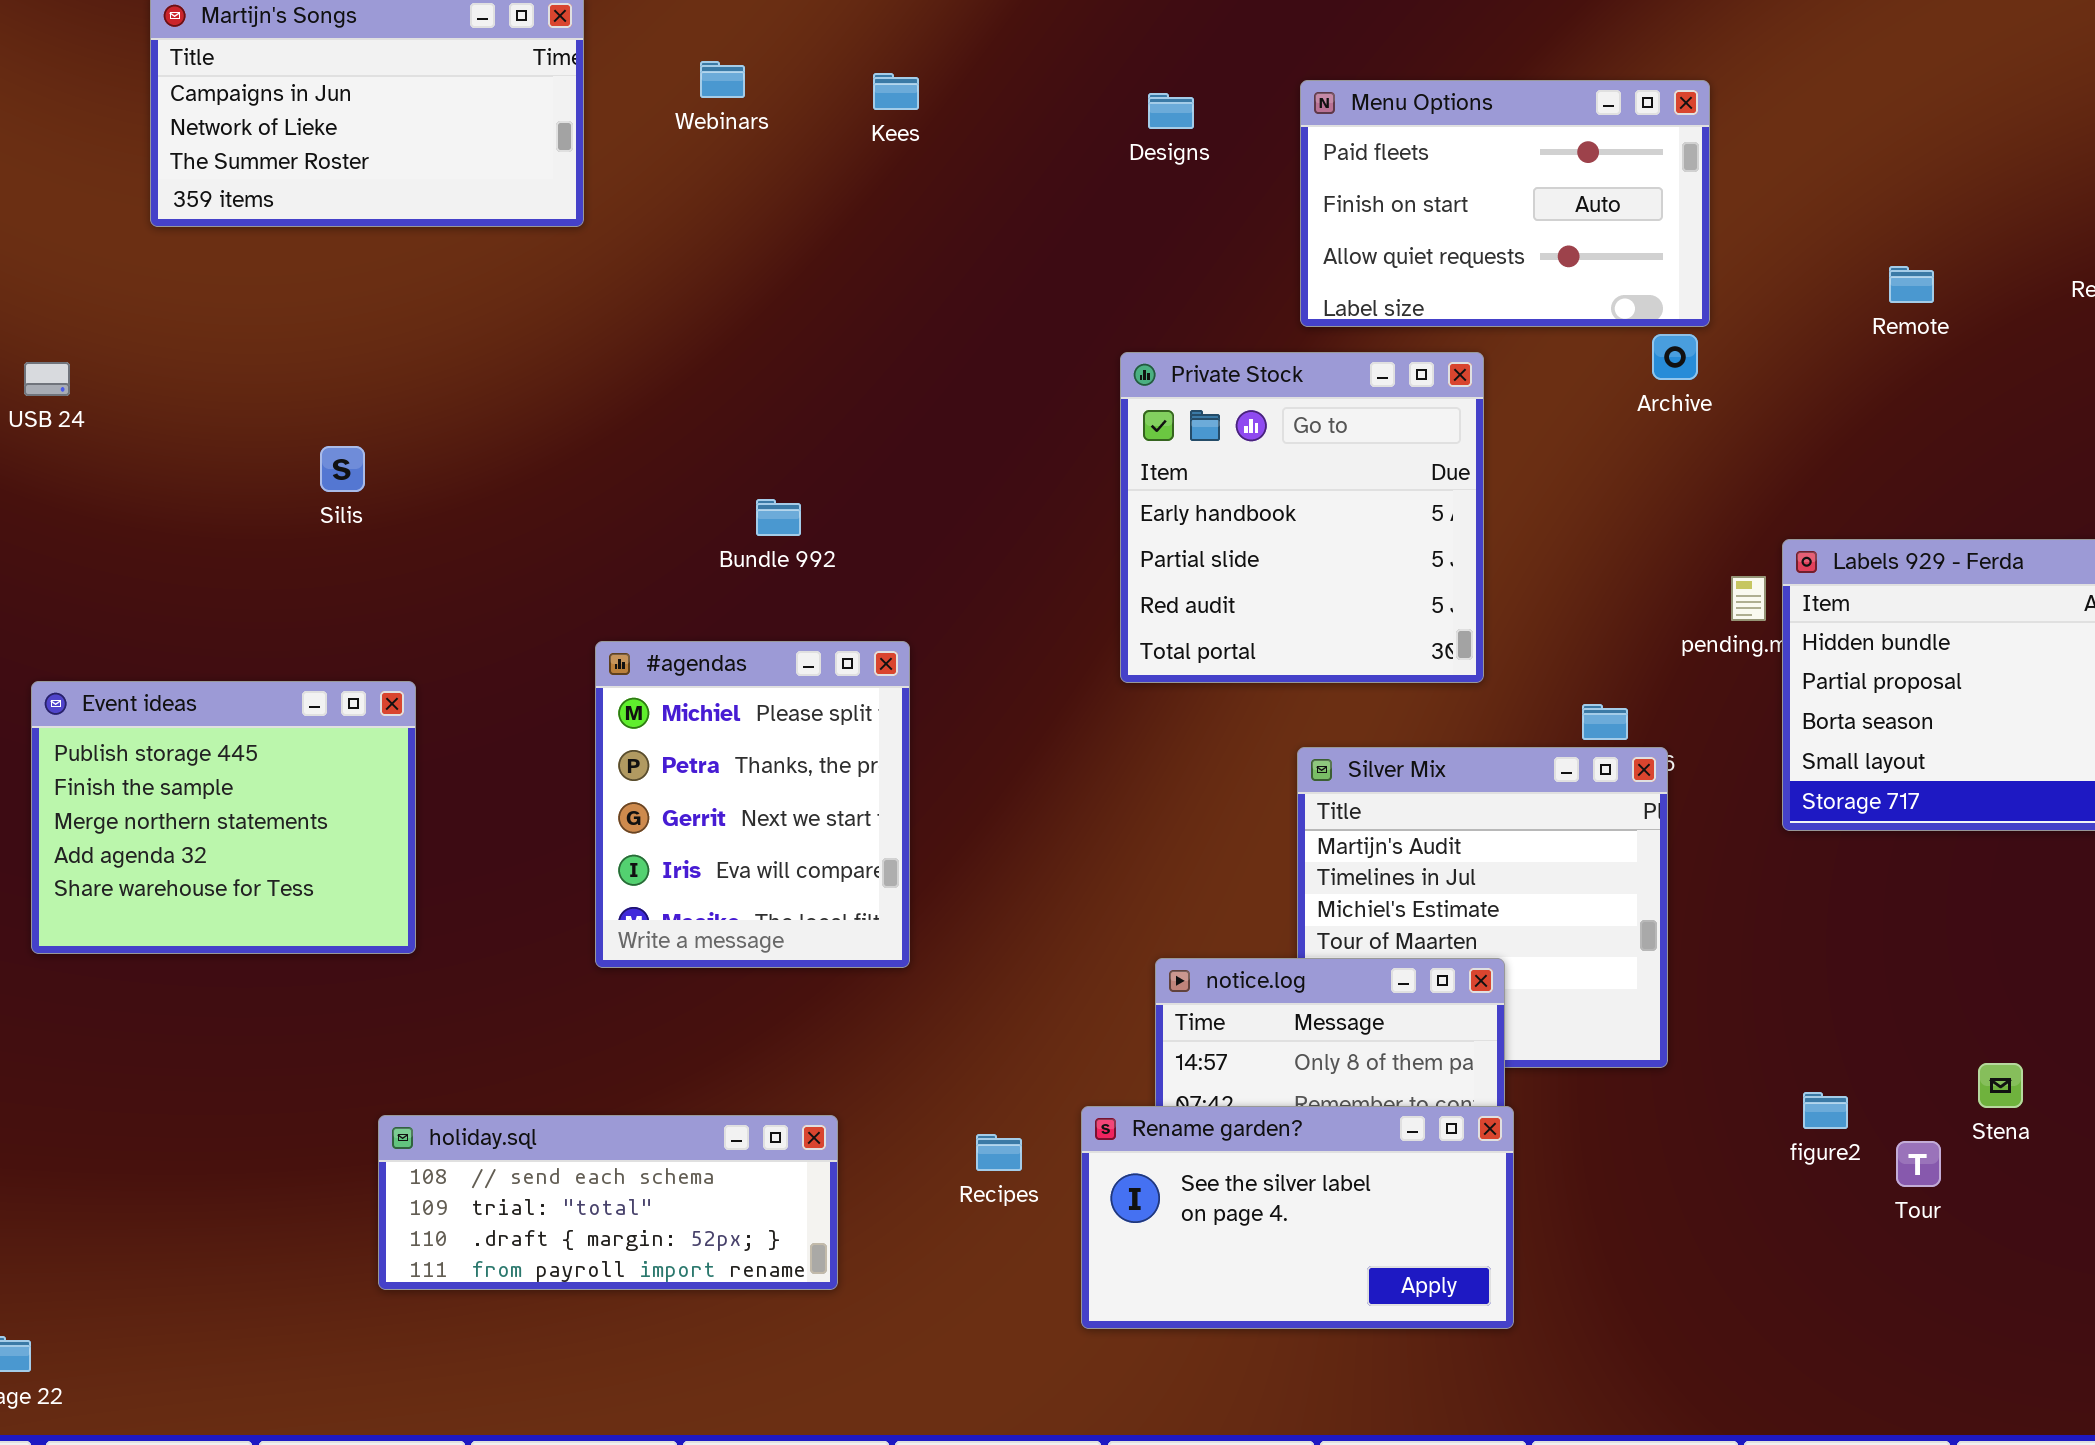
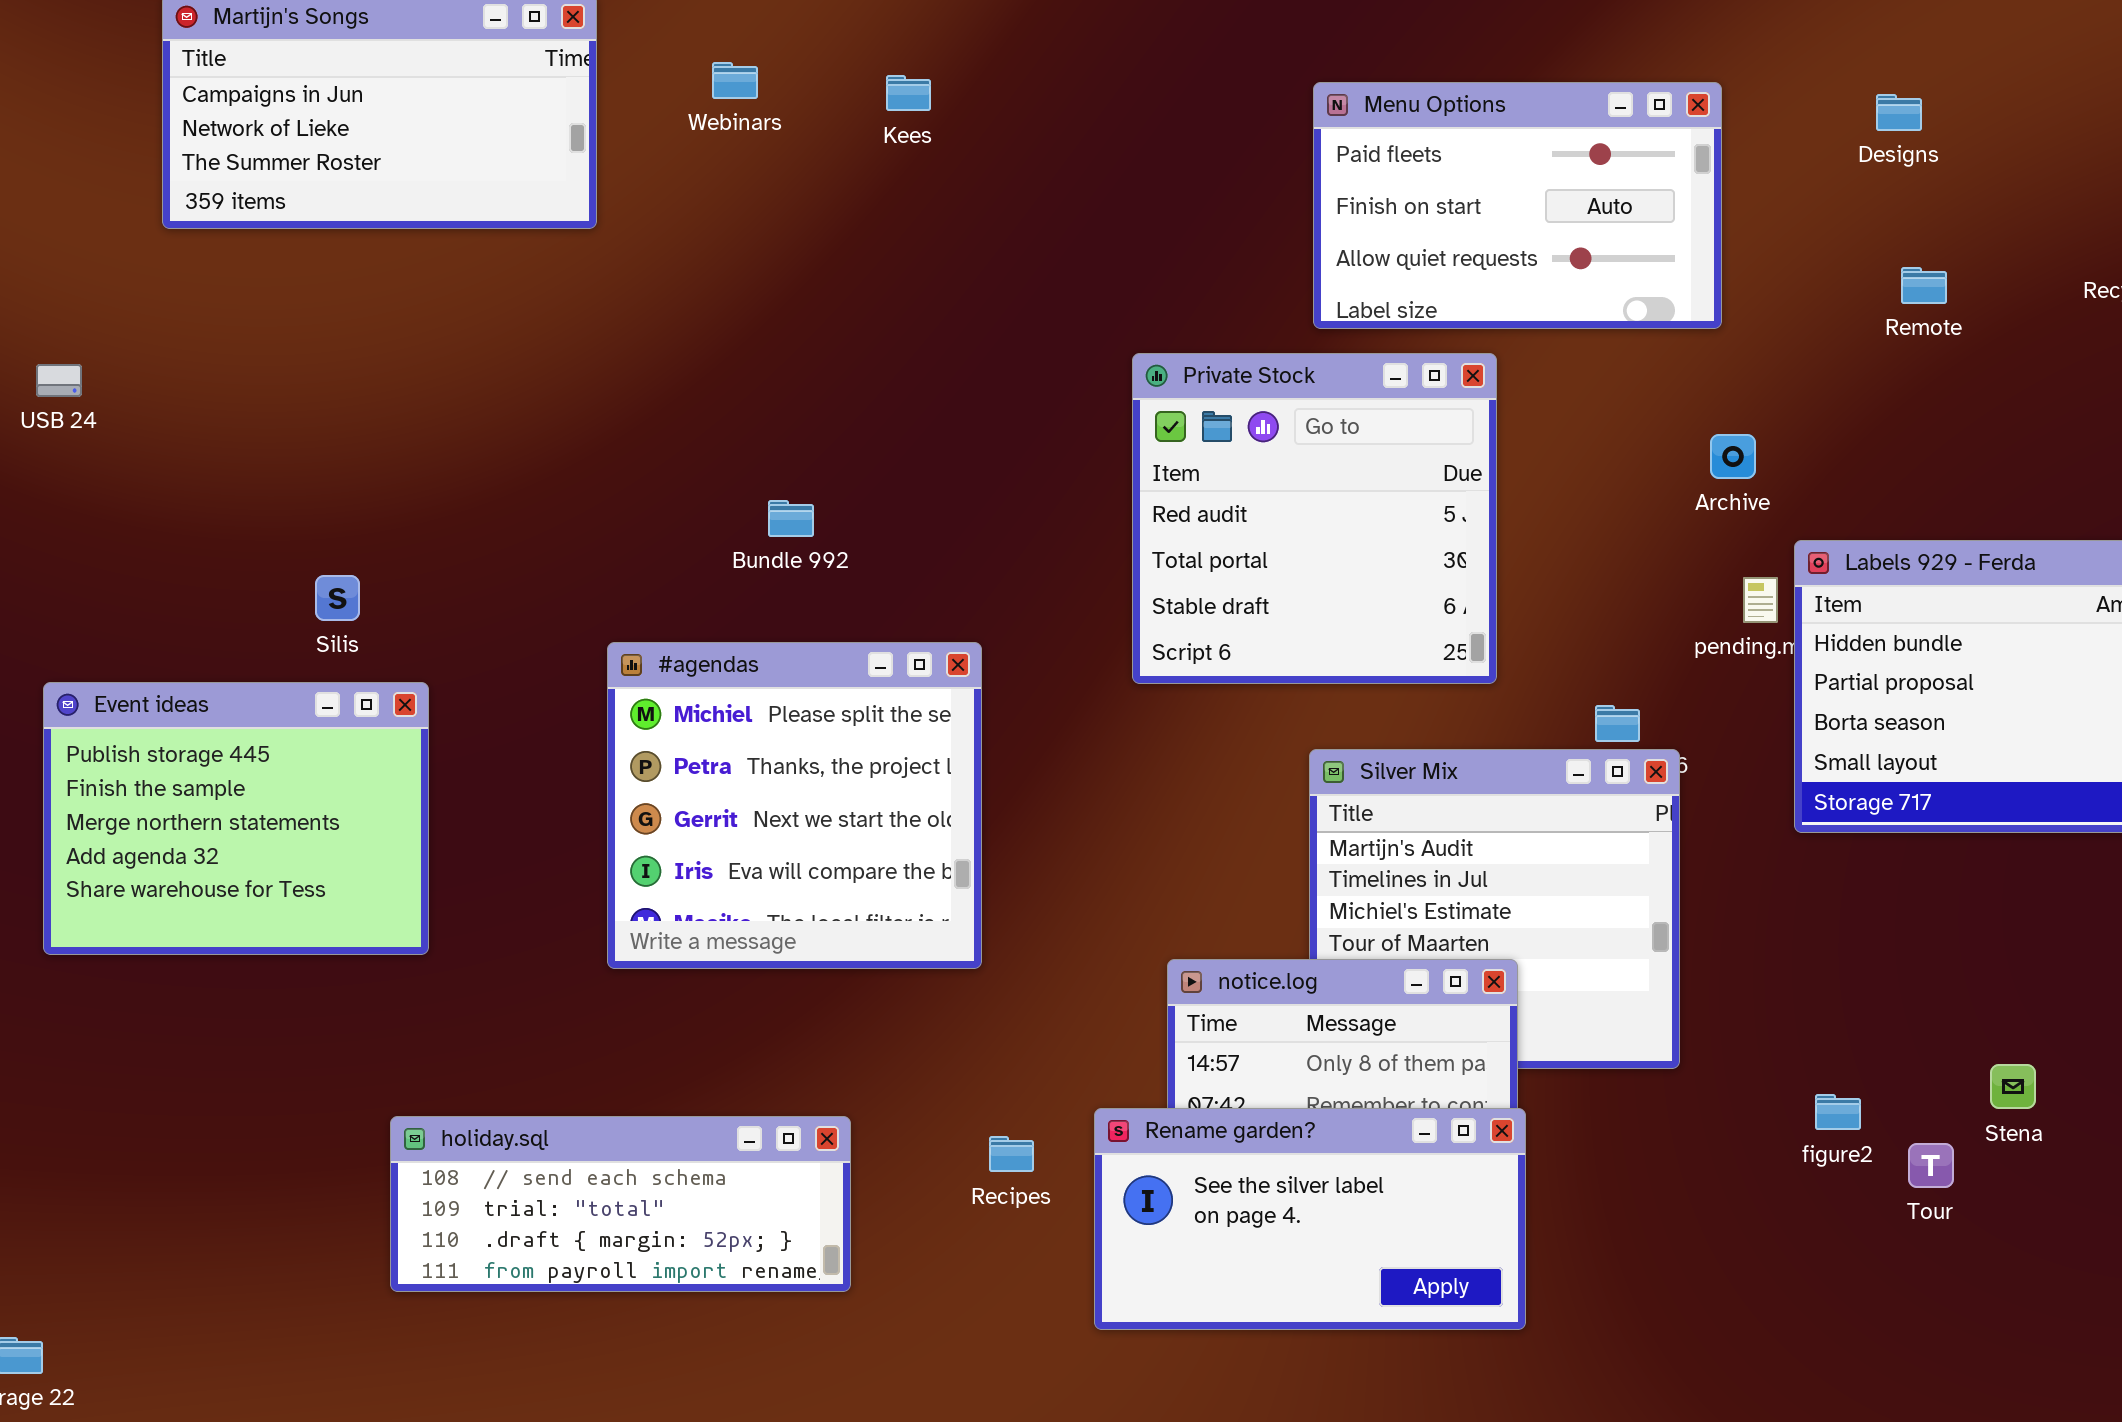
Designs: [1148,93,1194,129] -> [1876,94,1922,131], moved
Archive: [1652,334,1698,380] -> [1710,434,1756,479], moved
Private Stock: [1120,352,1484,683] -> [1132,353,1497,684], scrolled down 2 rows
Silis: [320,446,365,492] -> [315,575,360,621], moved
#agendas: [595,641,910,968] -> [607,642,982,969], resized

